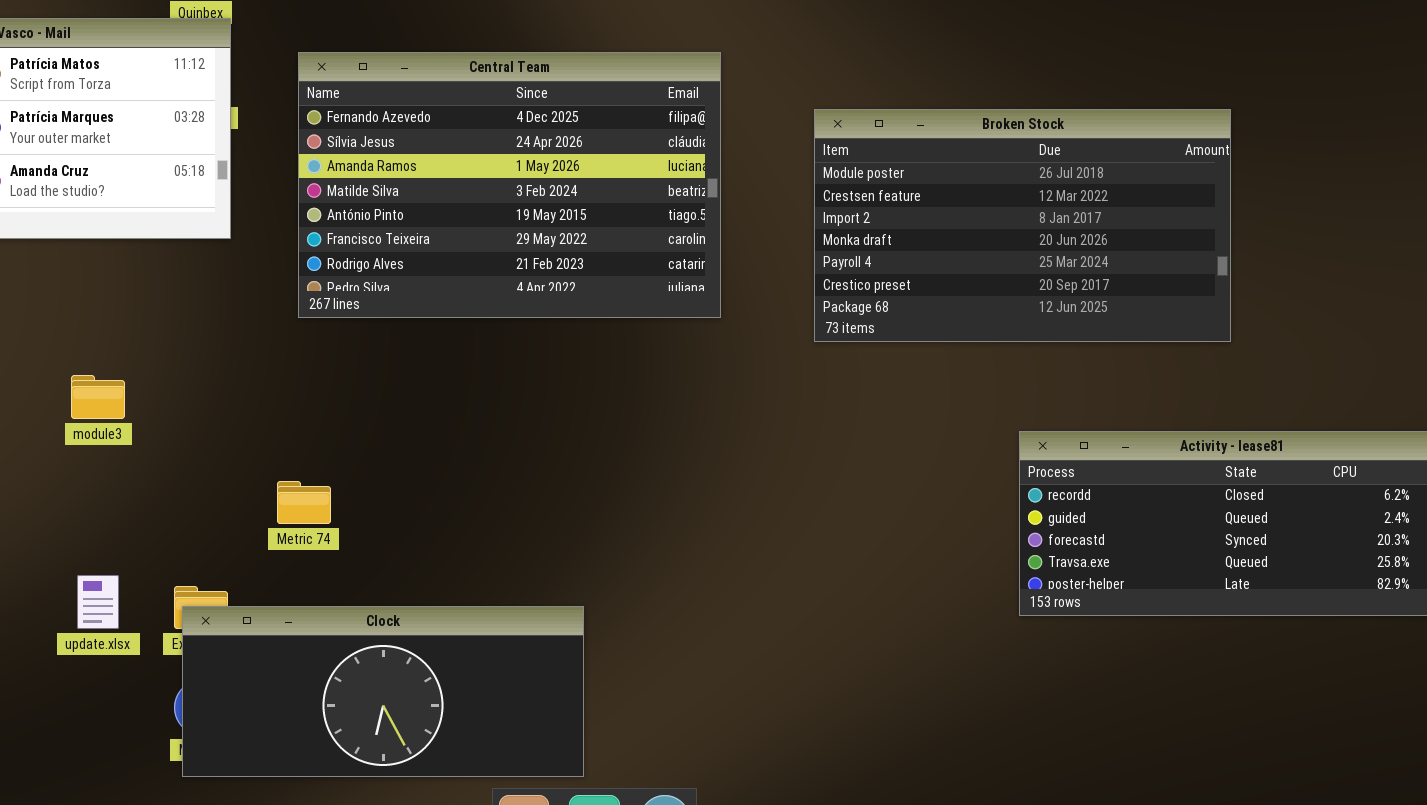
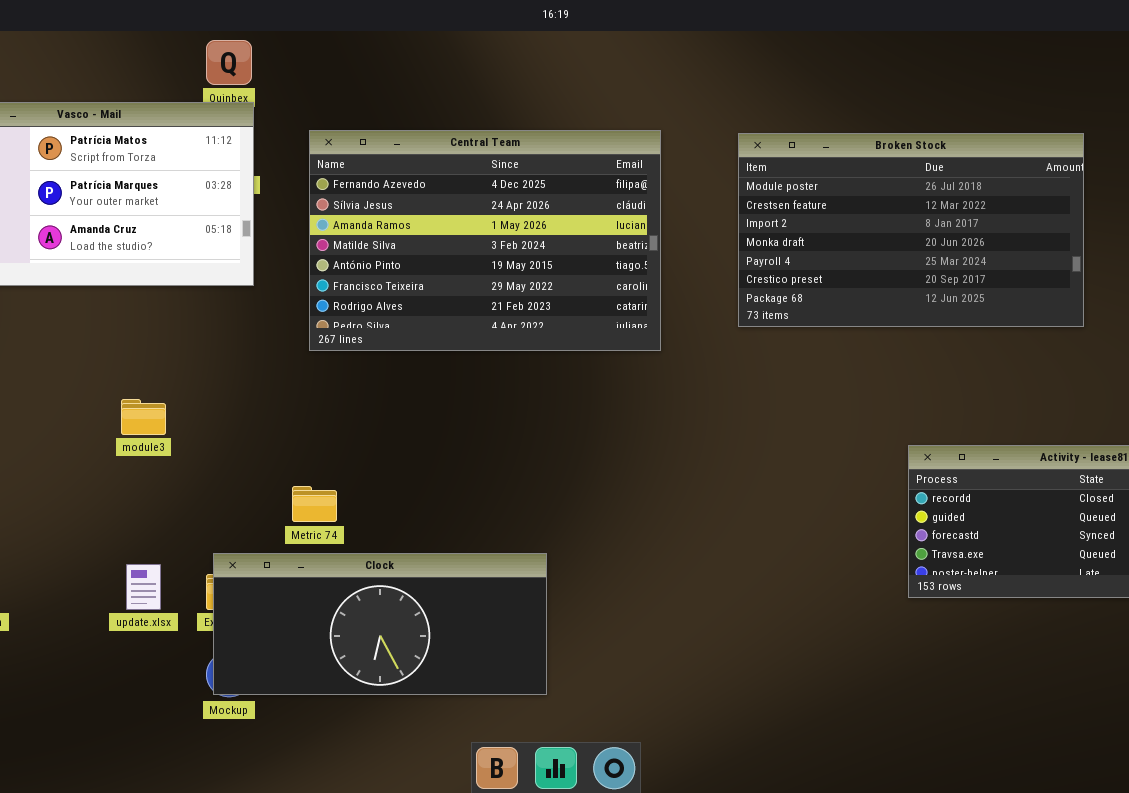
Broken Stock: [814,109,1231,342] -> [738,133,1084,327], moved
Clock: [182,606,584,777] -> [213,553,547,695], moved

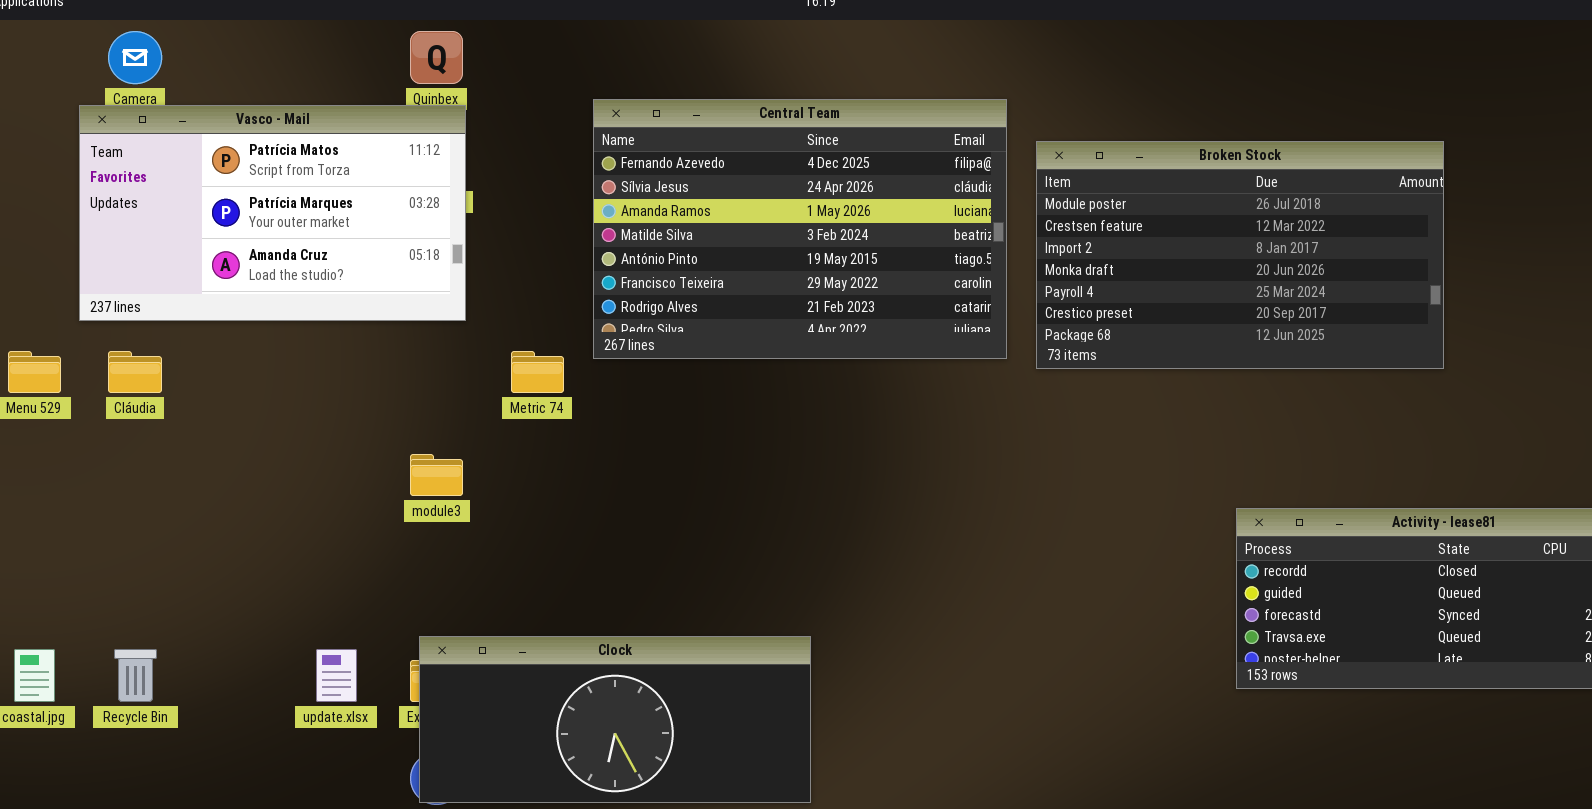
Central Team: [309,130,661,351] -> [593,99,1007,359], moved
module3: [121,399,166,435] -> [410,454,463,496], moved
Metric 74: [292,486,337,522] -> [511,351,564,393], moved

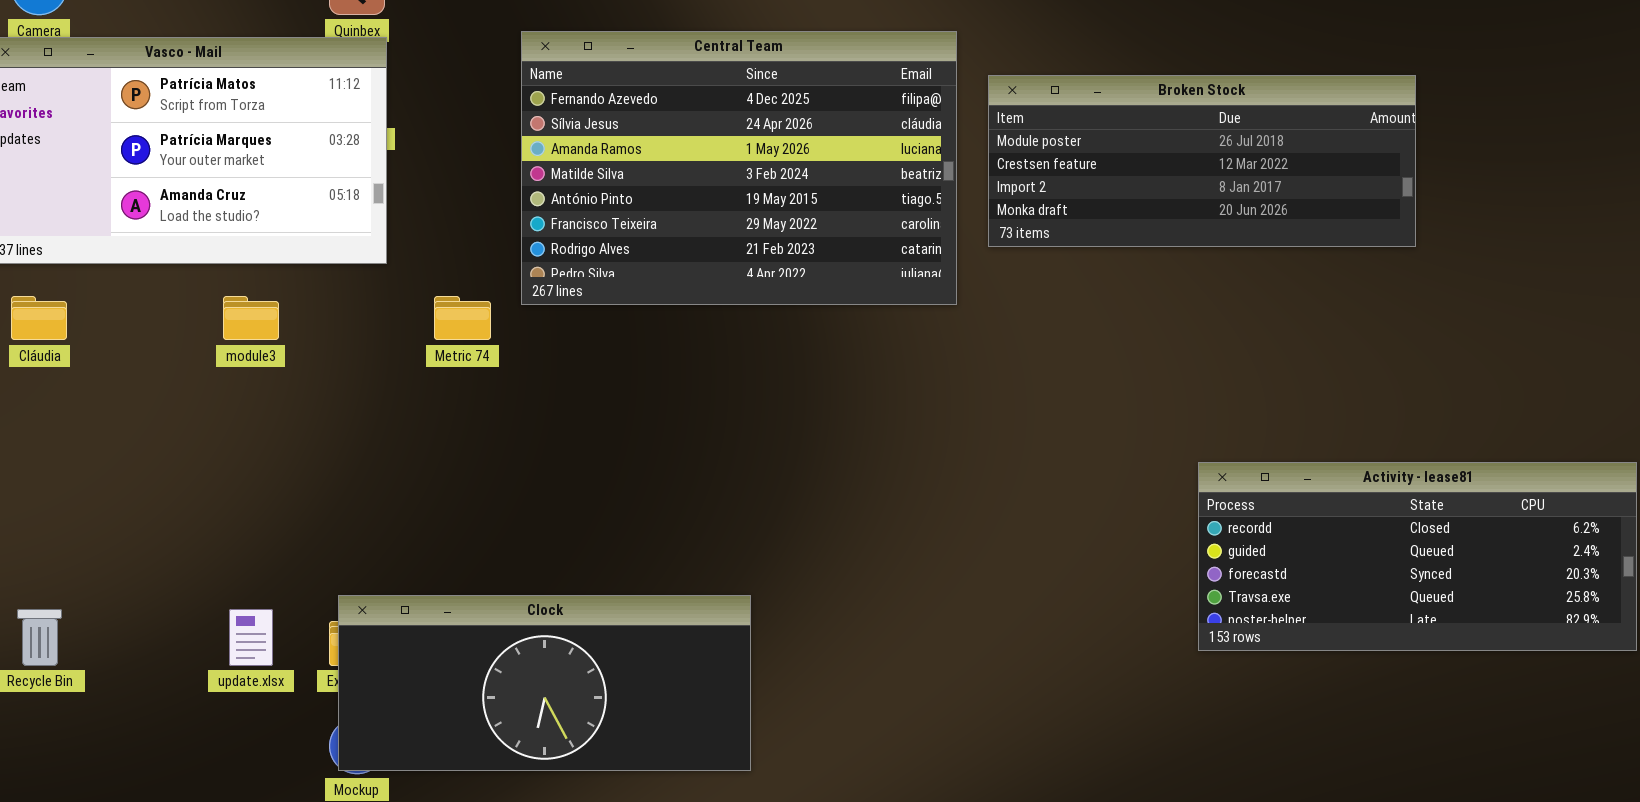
Broken Stock: [1036,141,1444,369] -> [988,75,1416,247], resized
module3: [410,454,463,496] -> [223,296,279,340], moved

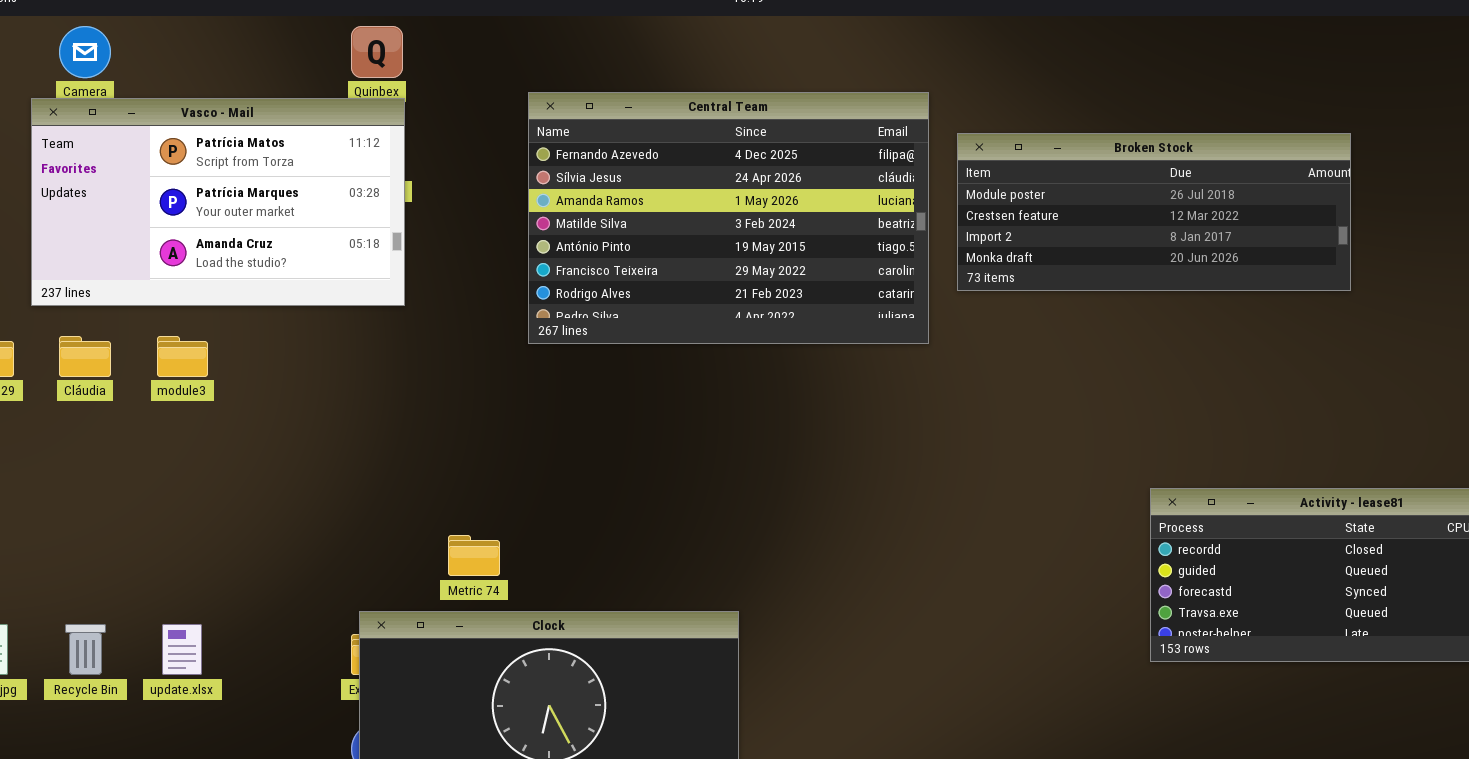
module3: [223,296,279,340] -> [157,336,208,377], moved
Metric 74: [434,296,491,340] -> [448,535,500,576], moved
update.xlsx: [229,609,273,666] -> [162,624,202,675], moved

